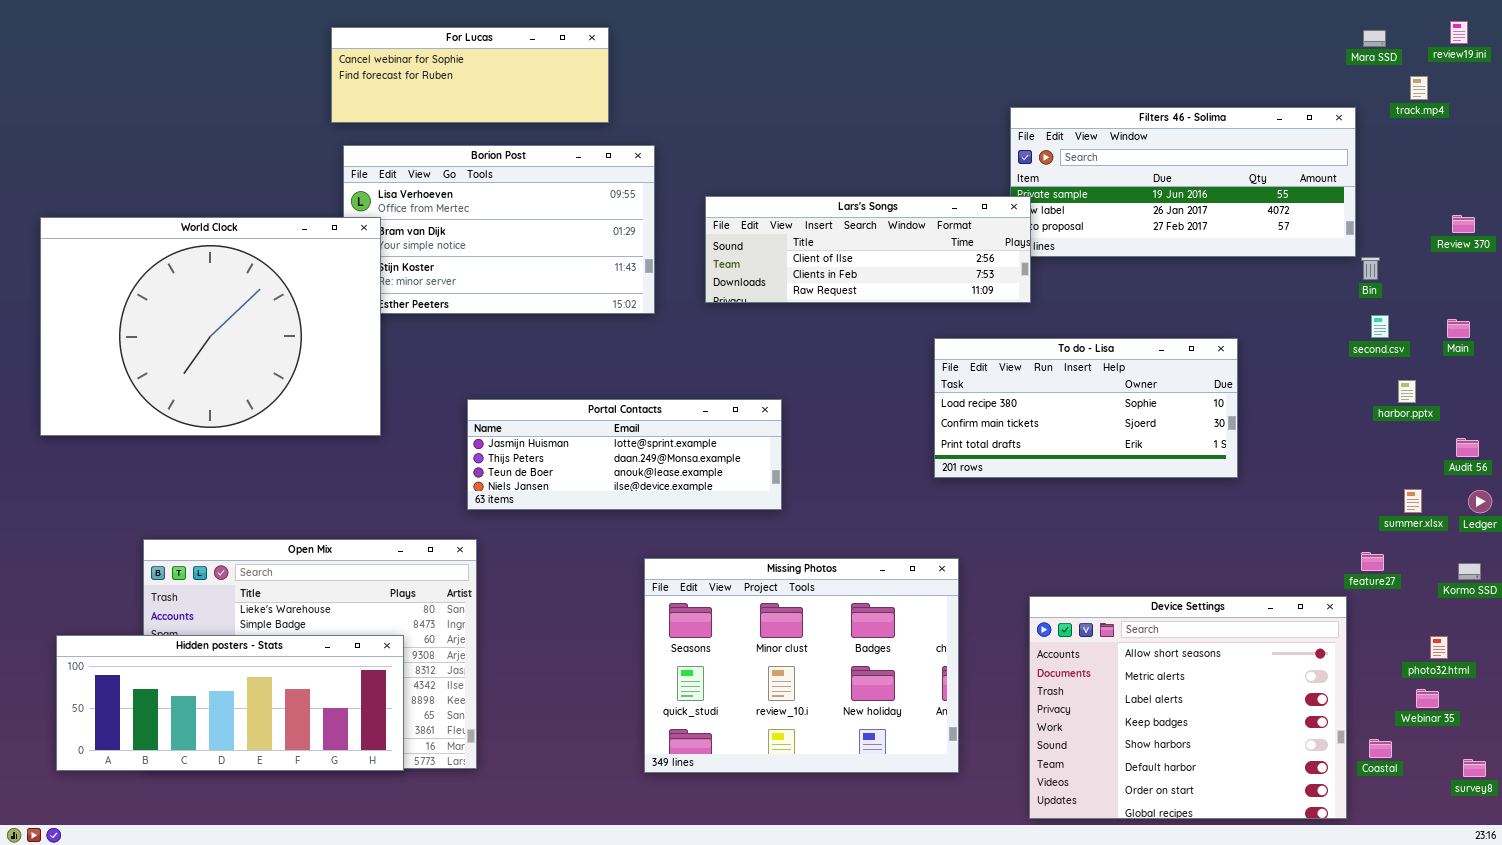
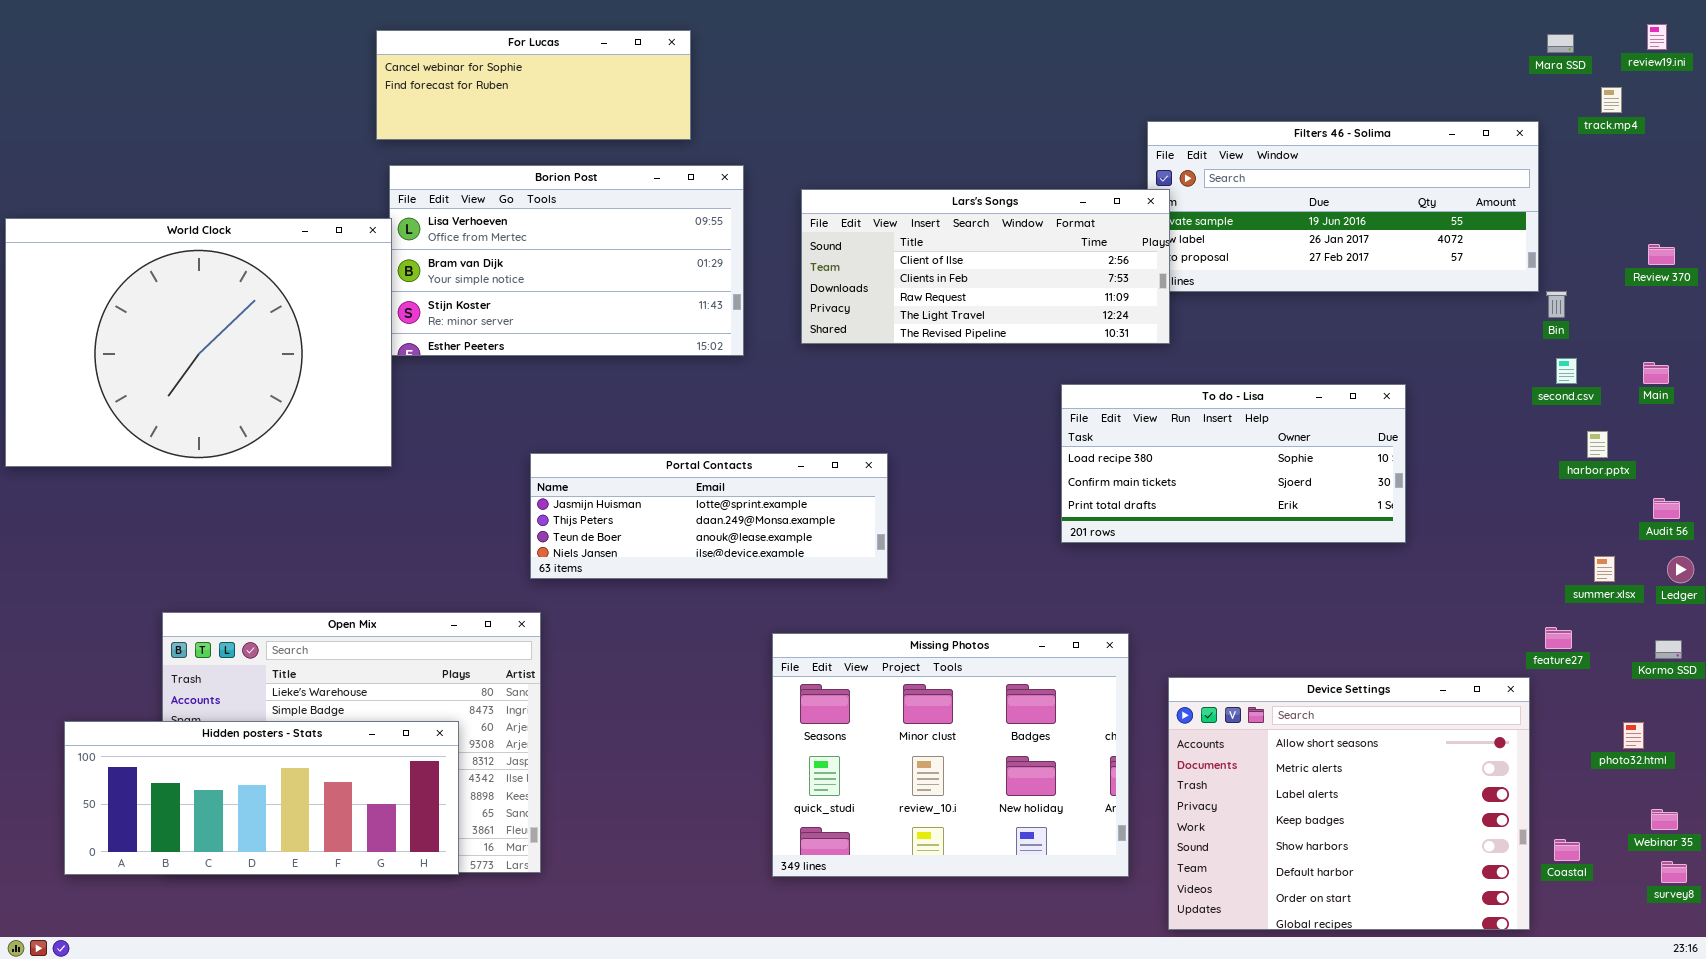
Lars's Songs: [705,196,1031,303] -> [801,189,1170,344], resized
World Clock: [40,217,381,436] -> [5,218,392,467], moved
Missing Photos: [644,558,959,773] -> [772,633,1129,877], moved
Webinar 35: [1416,689,1439,708] -> [1651,809,1678,830], moved

